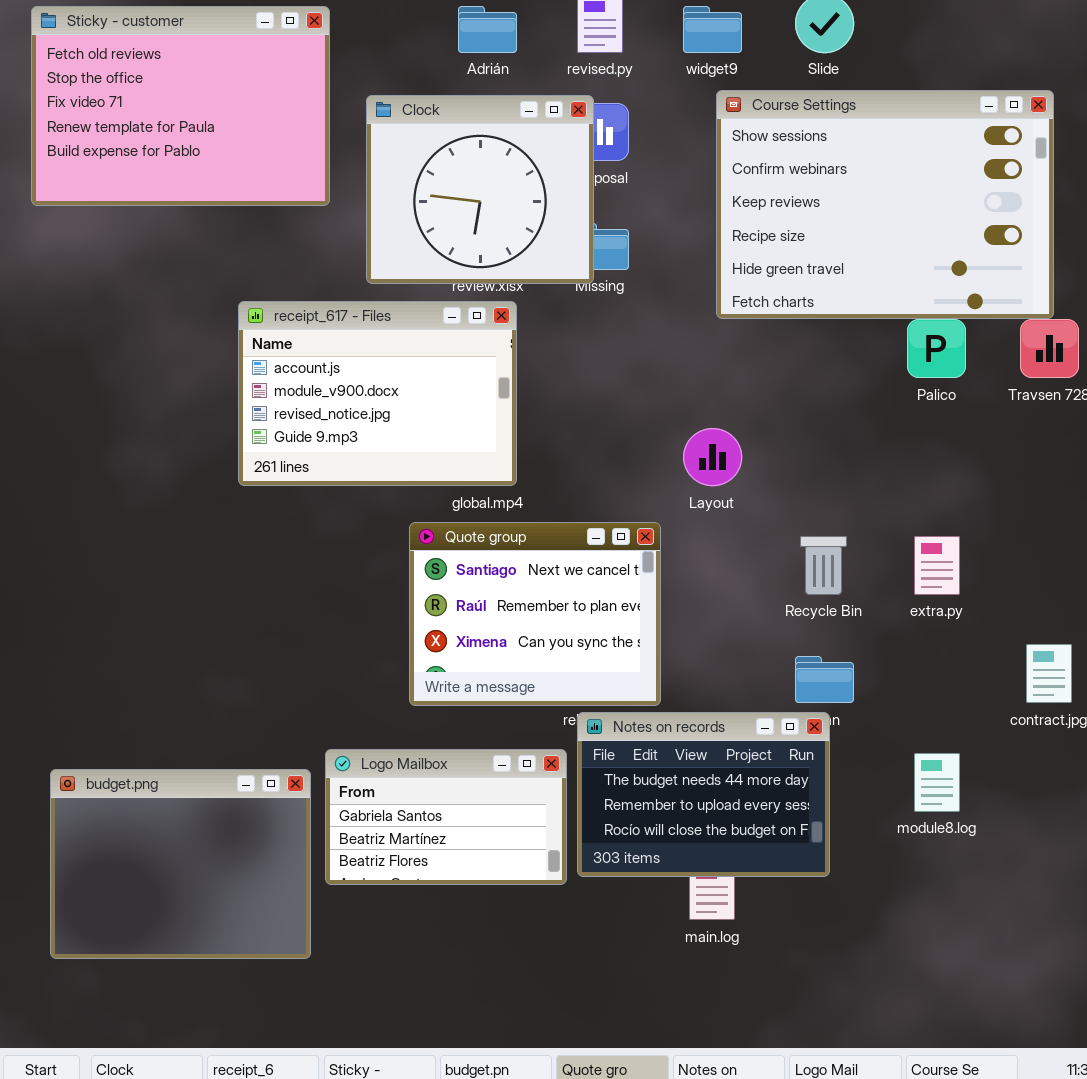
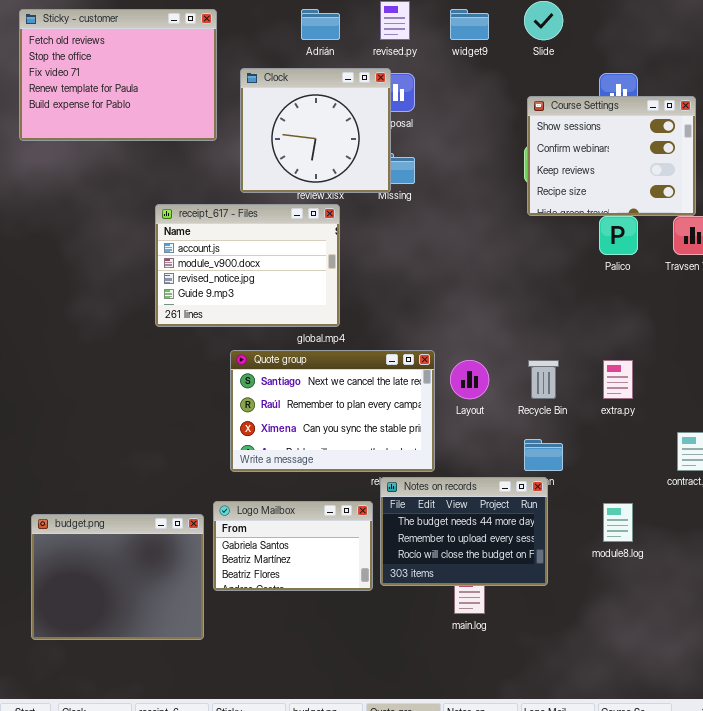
Course Settings: [716,90,1054,319] -> [527,96,696,216], resized
Layout: [683,428,742,486] -> [450,360,489,399], moved
Quote group: [409,522,661,706] -> [230,350,435,472], resized

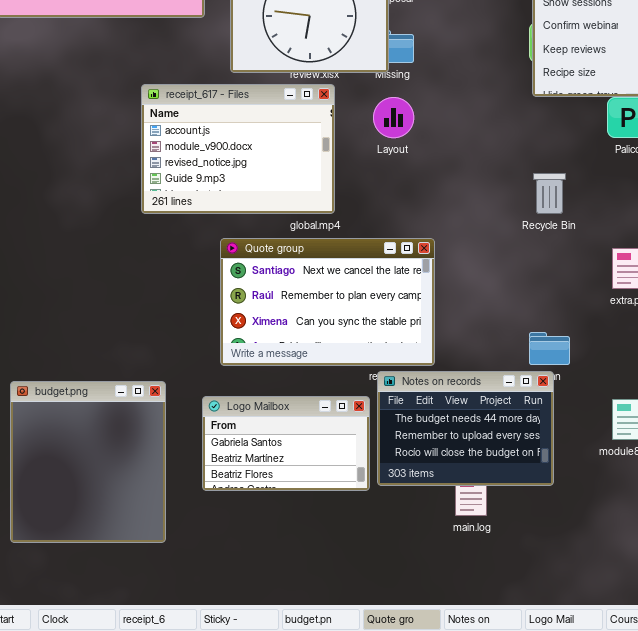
Layout: [450,360,489,399] -> [373,97,414,138], moved
Recycle Bin: [528,360,559,399] -> [533,173,566,214], moved
budget.png: [31,514,204,640] -> [10,381,166,543], resized

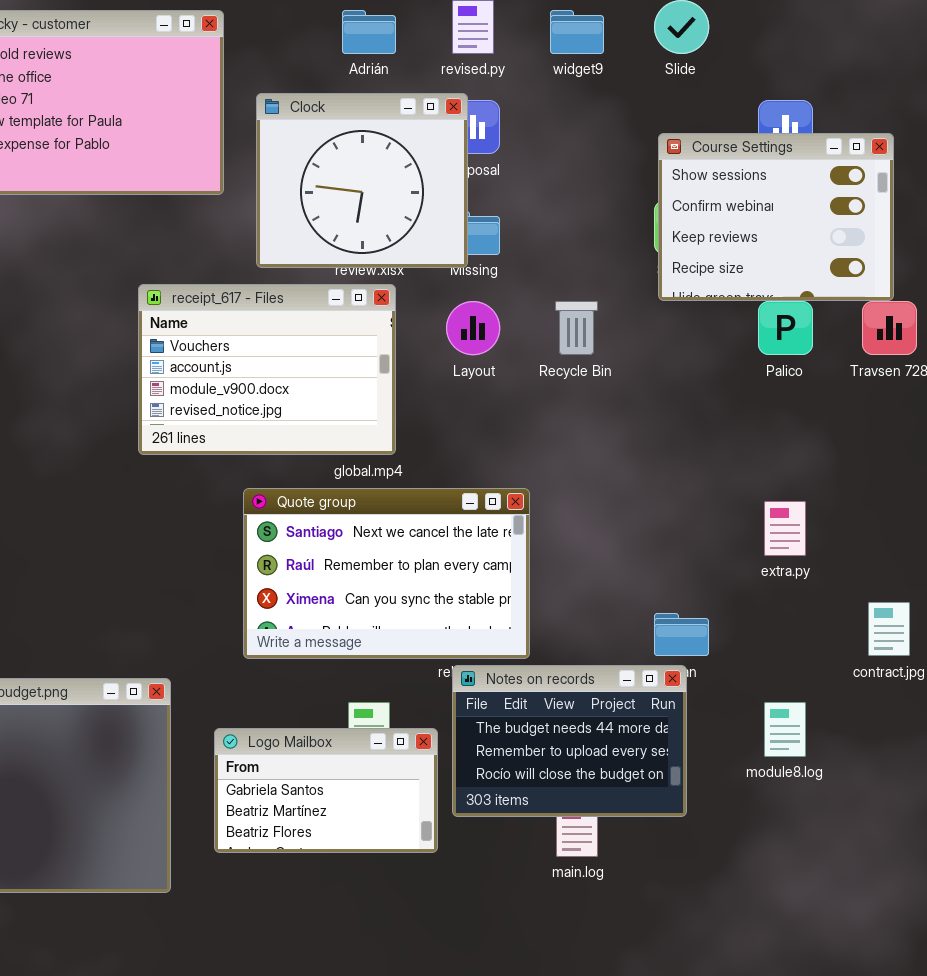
receipt_617 - Files: [141,84,335,214] -> [138,284,396,455], scrolled up 1 row
Recycle Bin: [533,173,566,214] -> [555,301,598,355], moved
Logo Mailbox: [202,396,370,491] -> [214,728,438,853], moved

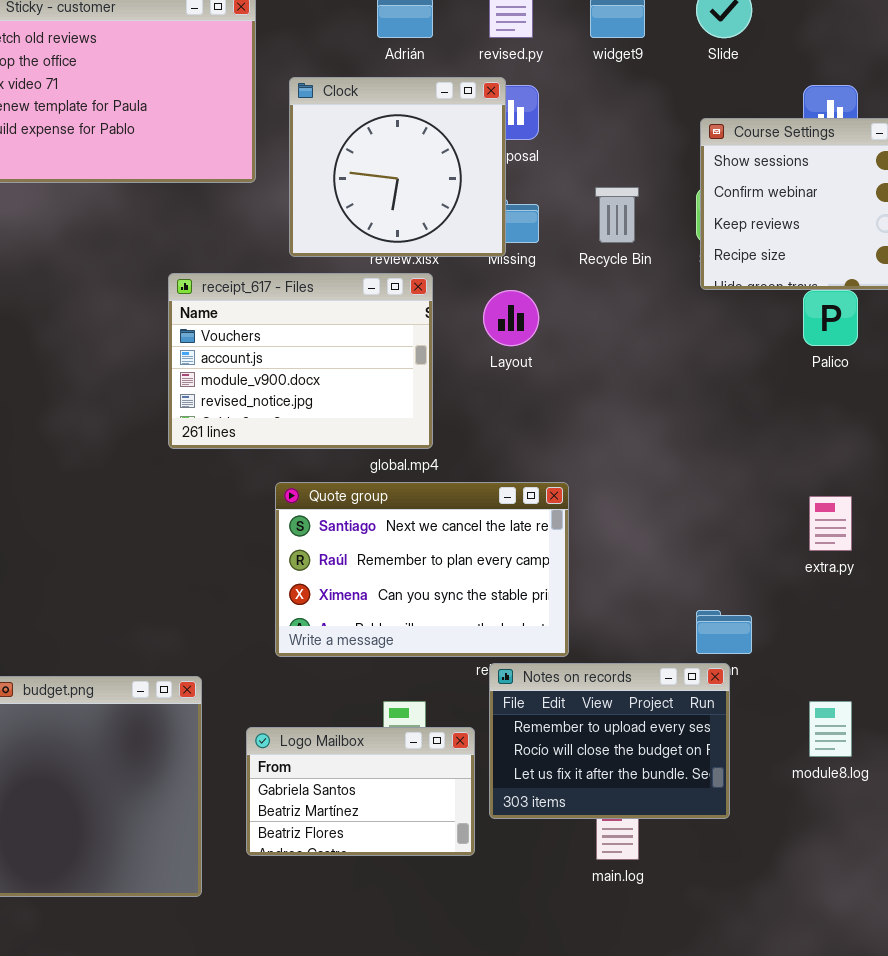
Recycle Bin: [555,301,598,355] -> [595,187,639,243], moved
Notes on records: [452,665,687,817] -> [489,663,730,819], scrolled down 1 row

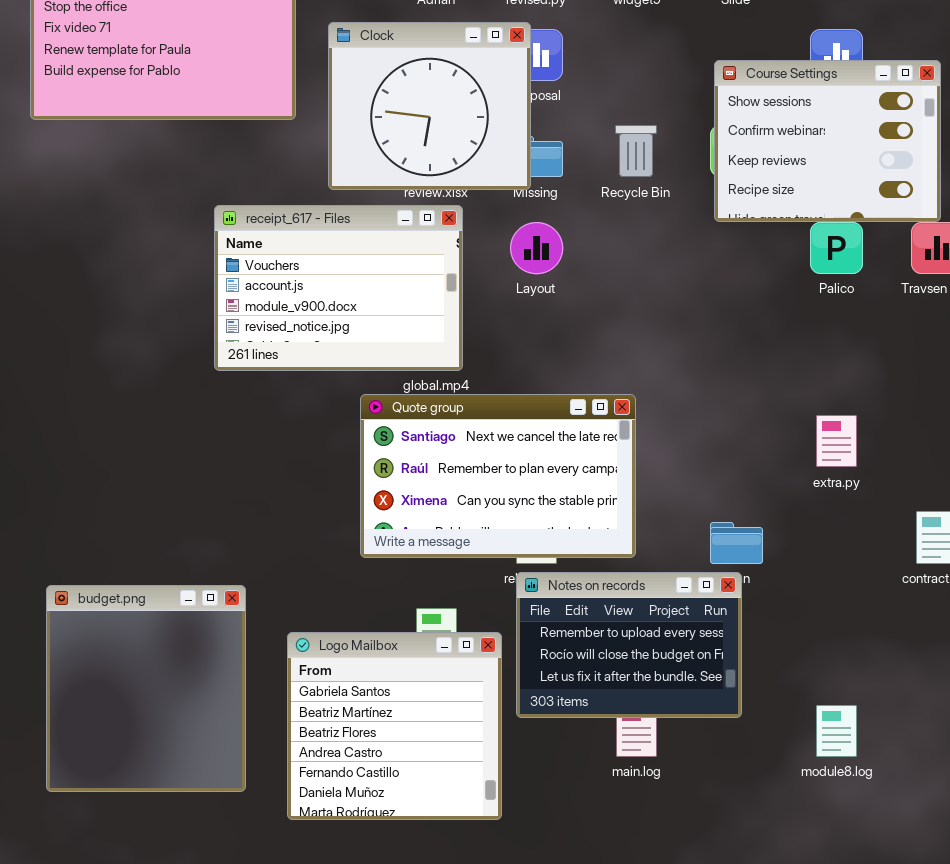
Quote group: [275,482,569,657] -> [360,394,636,558], moved
module8.log: [809,701,852,757] -> [816,705,857,757], moved
Logo Mailbox: [246,727,475,856] -> [287,632,502,820], resized

